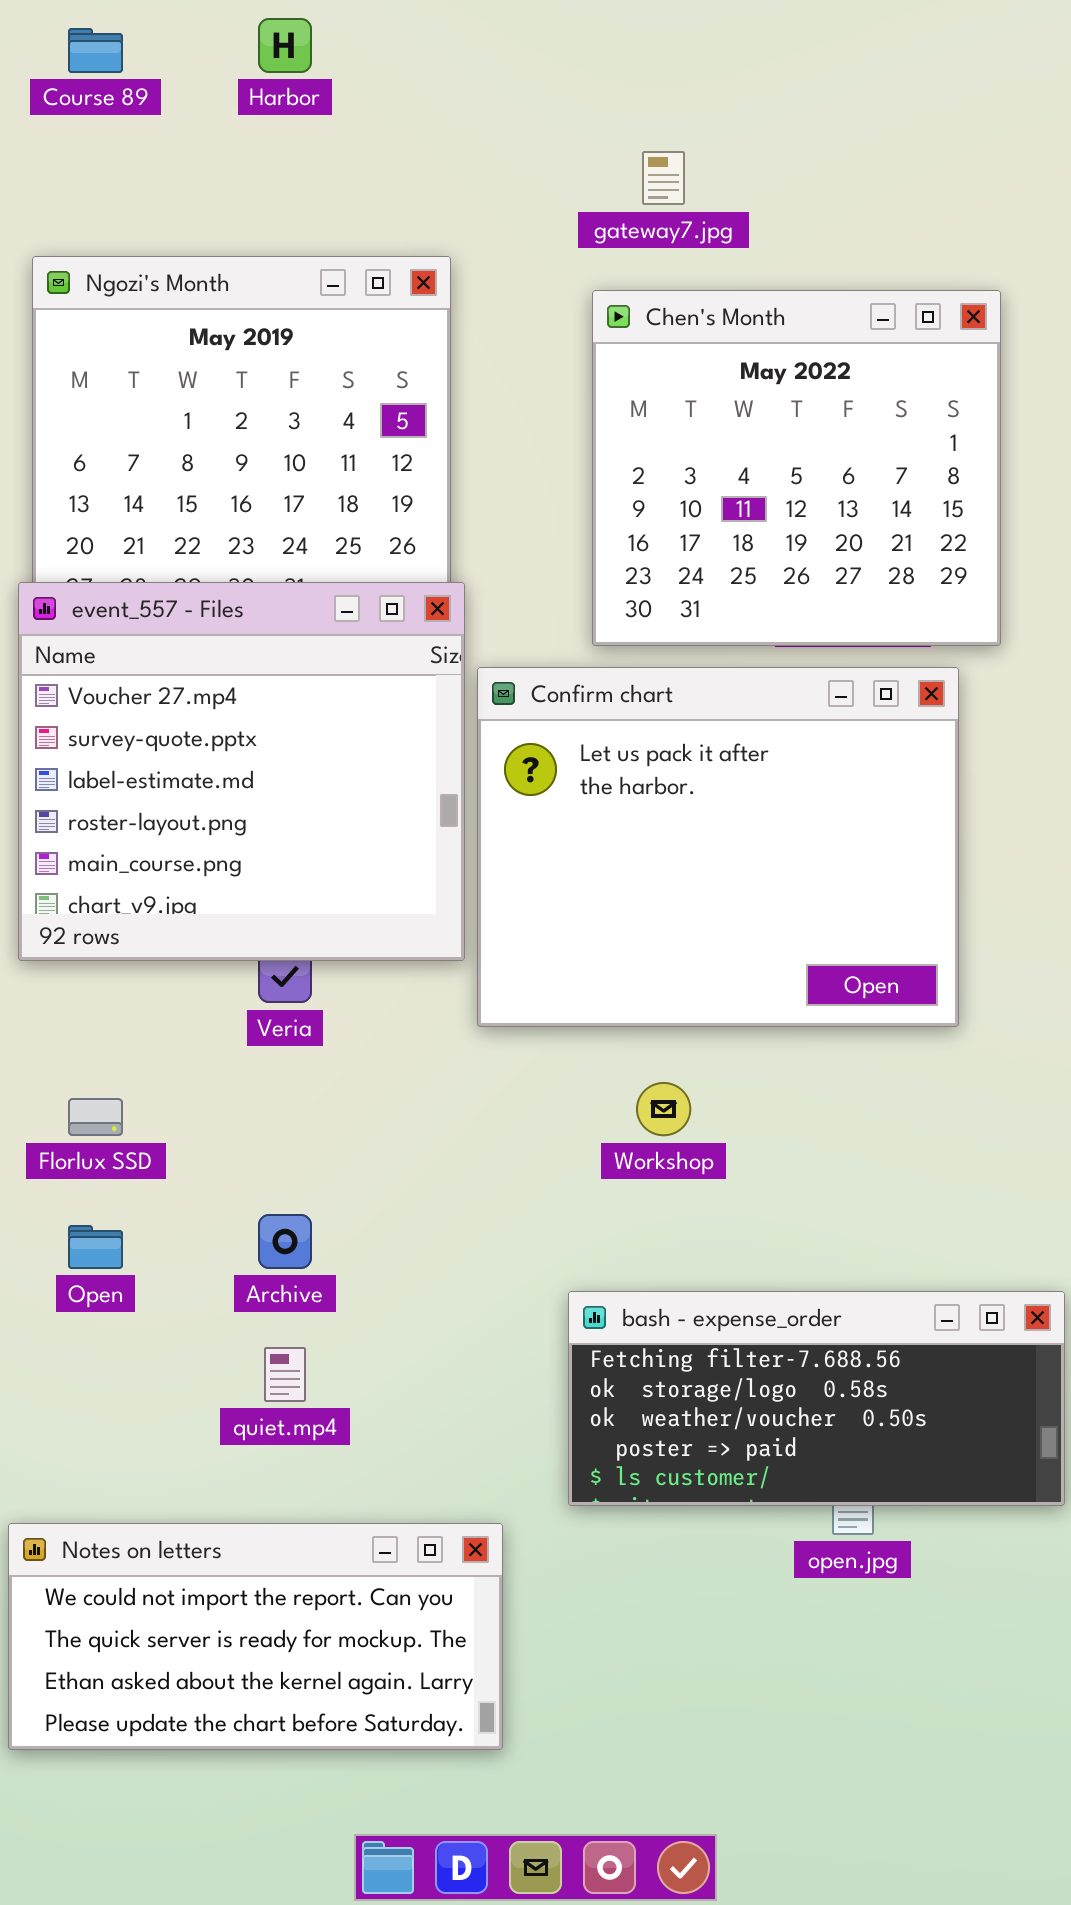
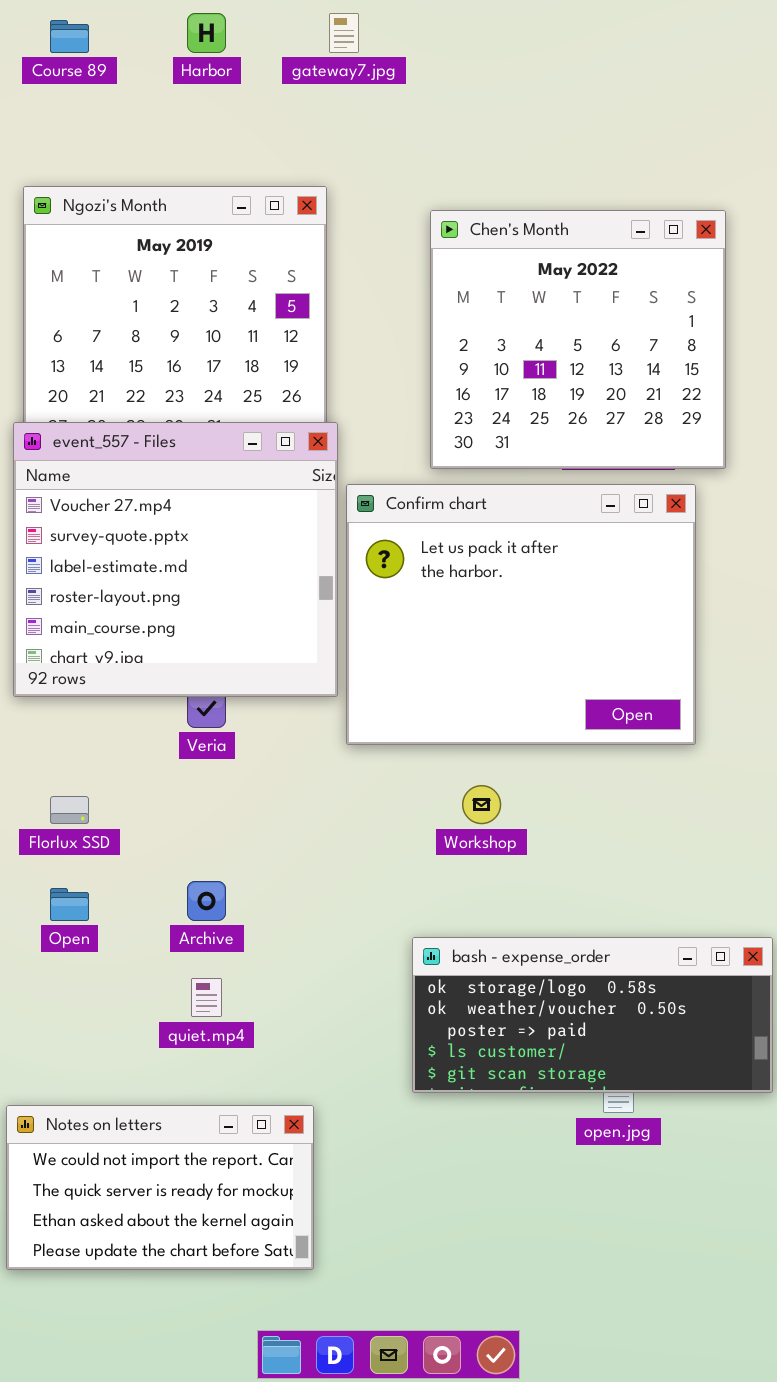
gateway7.jpg: [642,151,685,205] -> [329,13,359,53], moved
bash - expense_order: [568,1291,1065,1506] -> [412,937,773,1093], scrolled down 1 row
Notes on letters: [8,1523,503,1750] -> [6,1105,314,1270], resized

